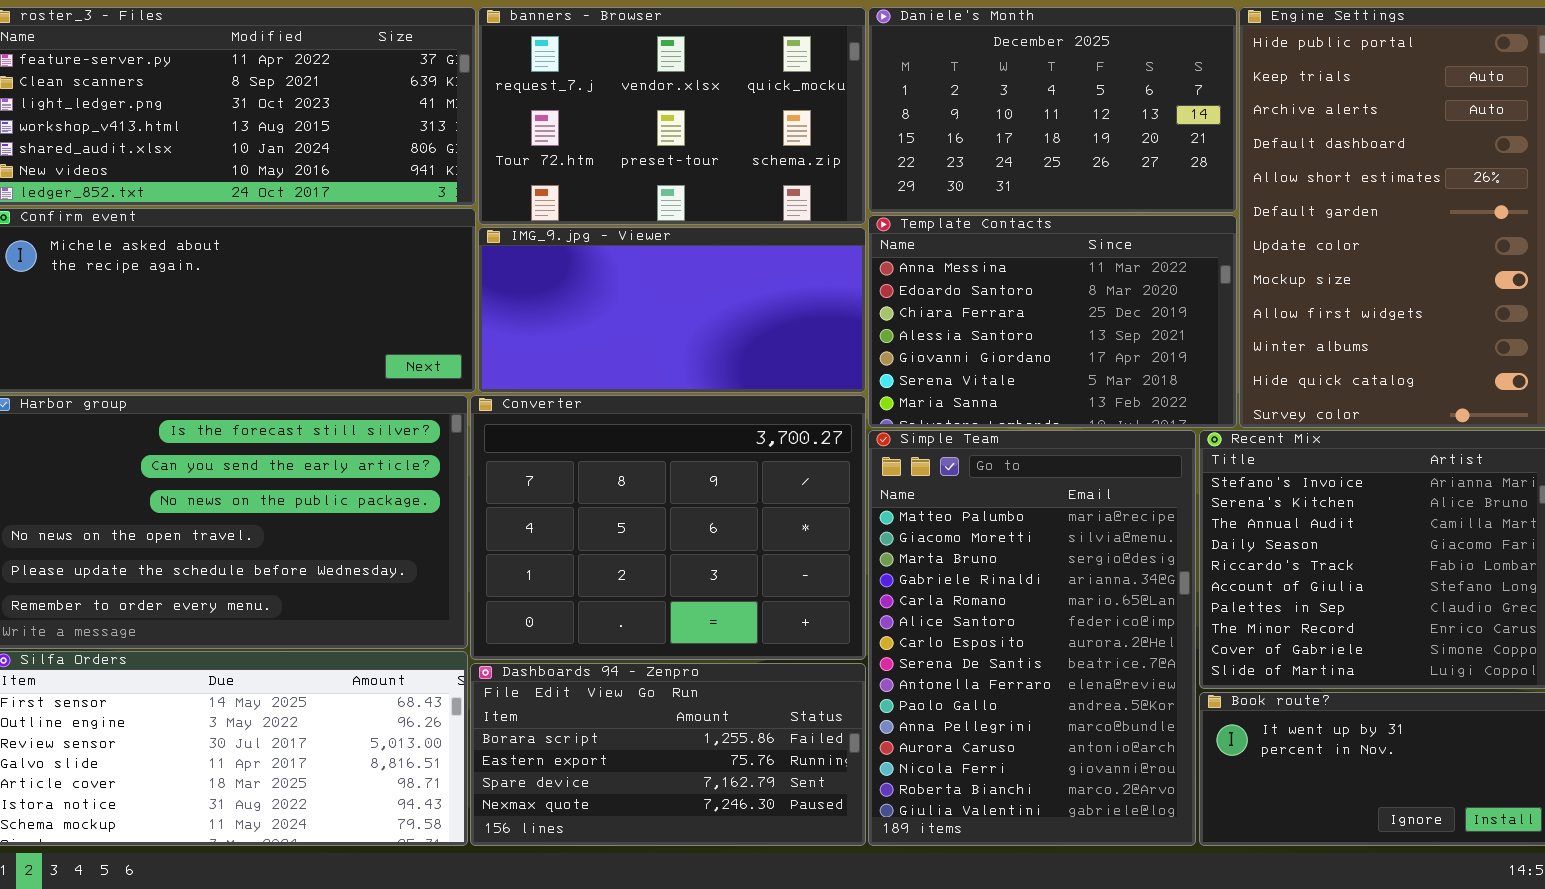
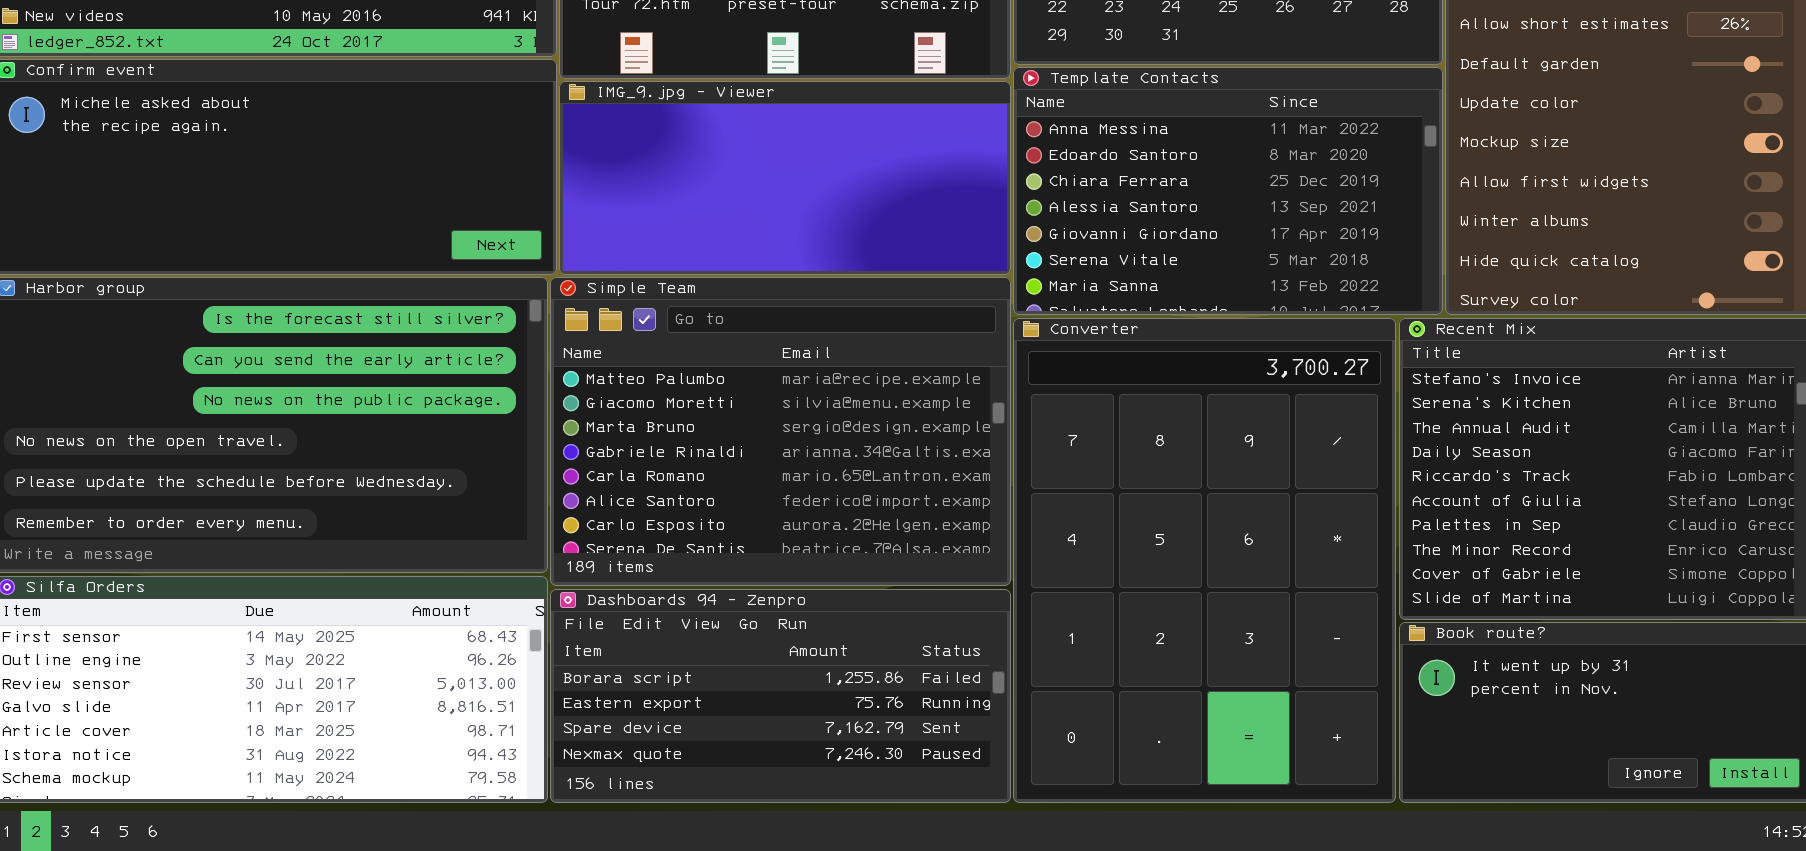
Converter: [470,395,866,660] -> [1013,318,1396,803], moved, resized
Simple Team: [868,430,1196,846] -> [550,277,1011,586], moved, resized

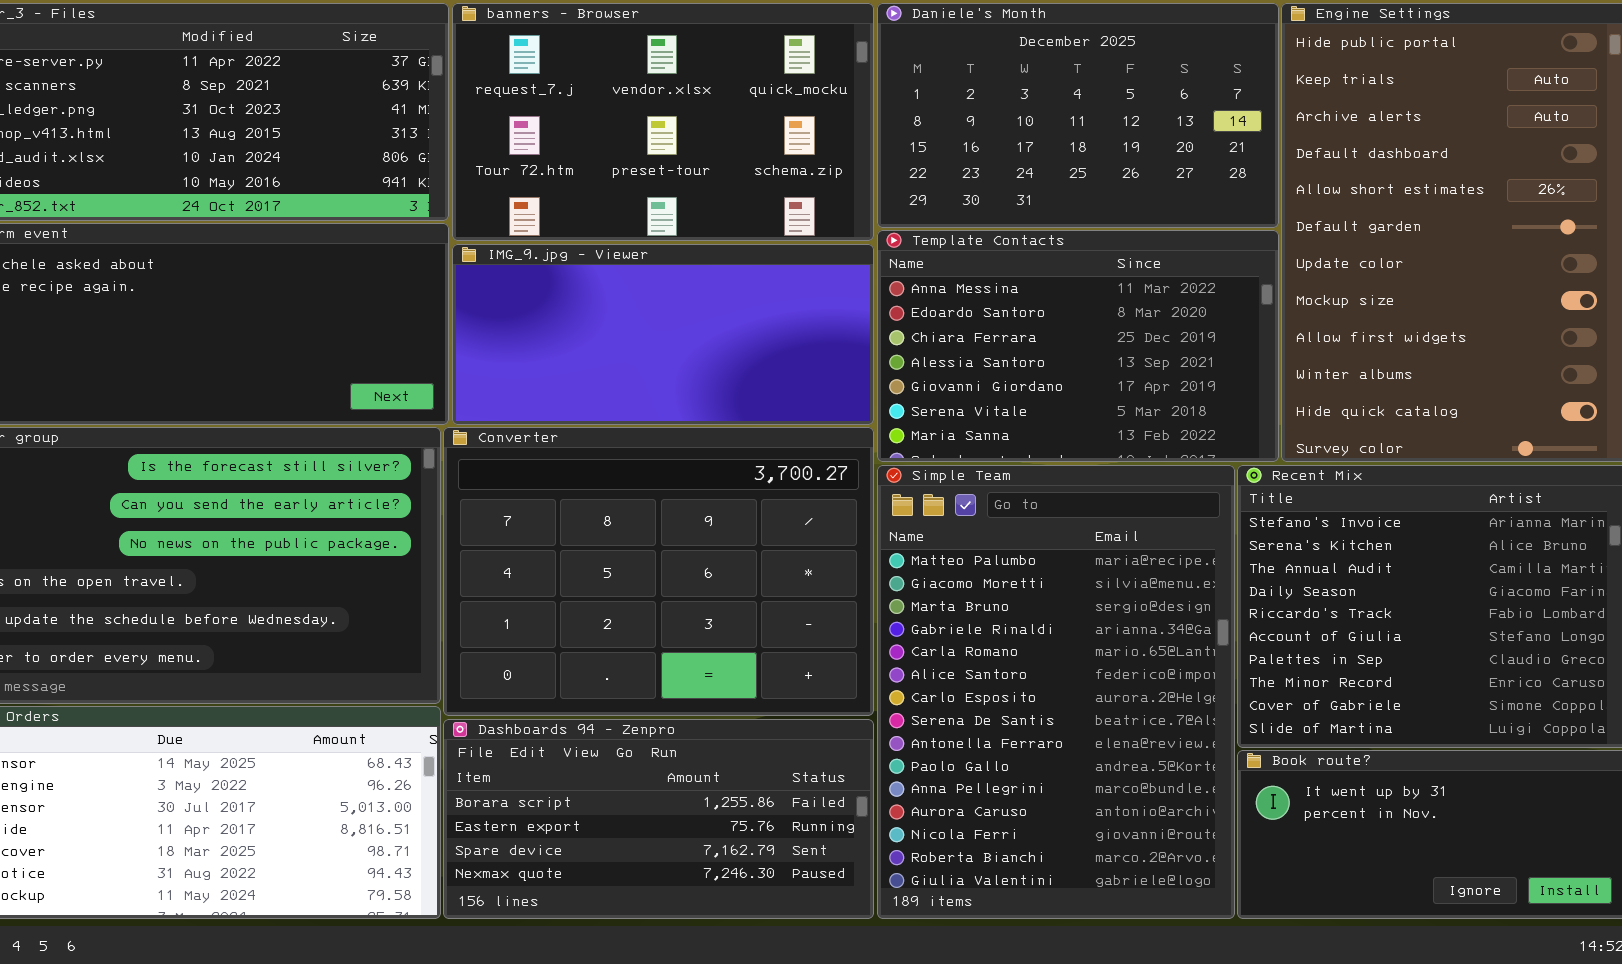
Simple Team: [550,277,1011,586] -> [877,465,1235,919], moved, resized
Converter: [1013,318,1396,803] -> [443,427,874,716], moved, resized

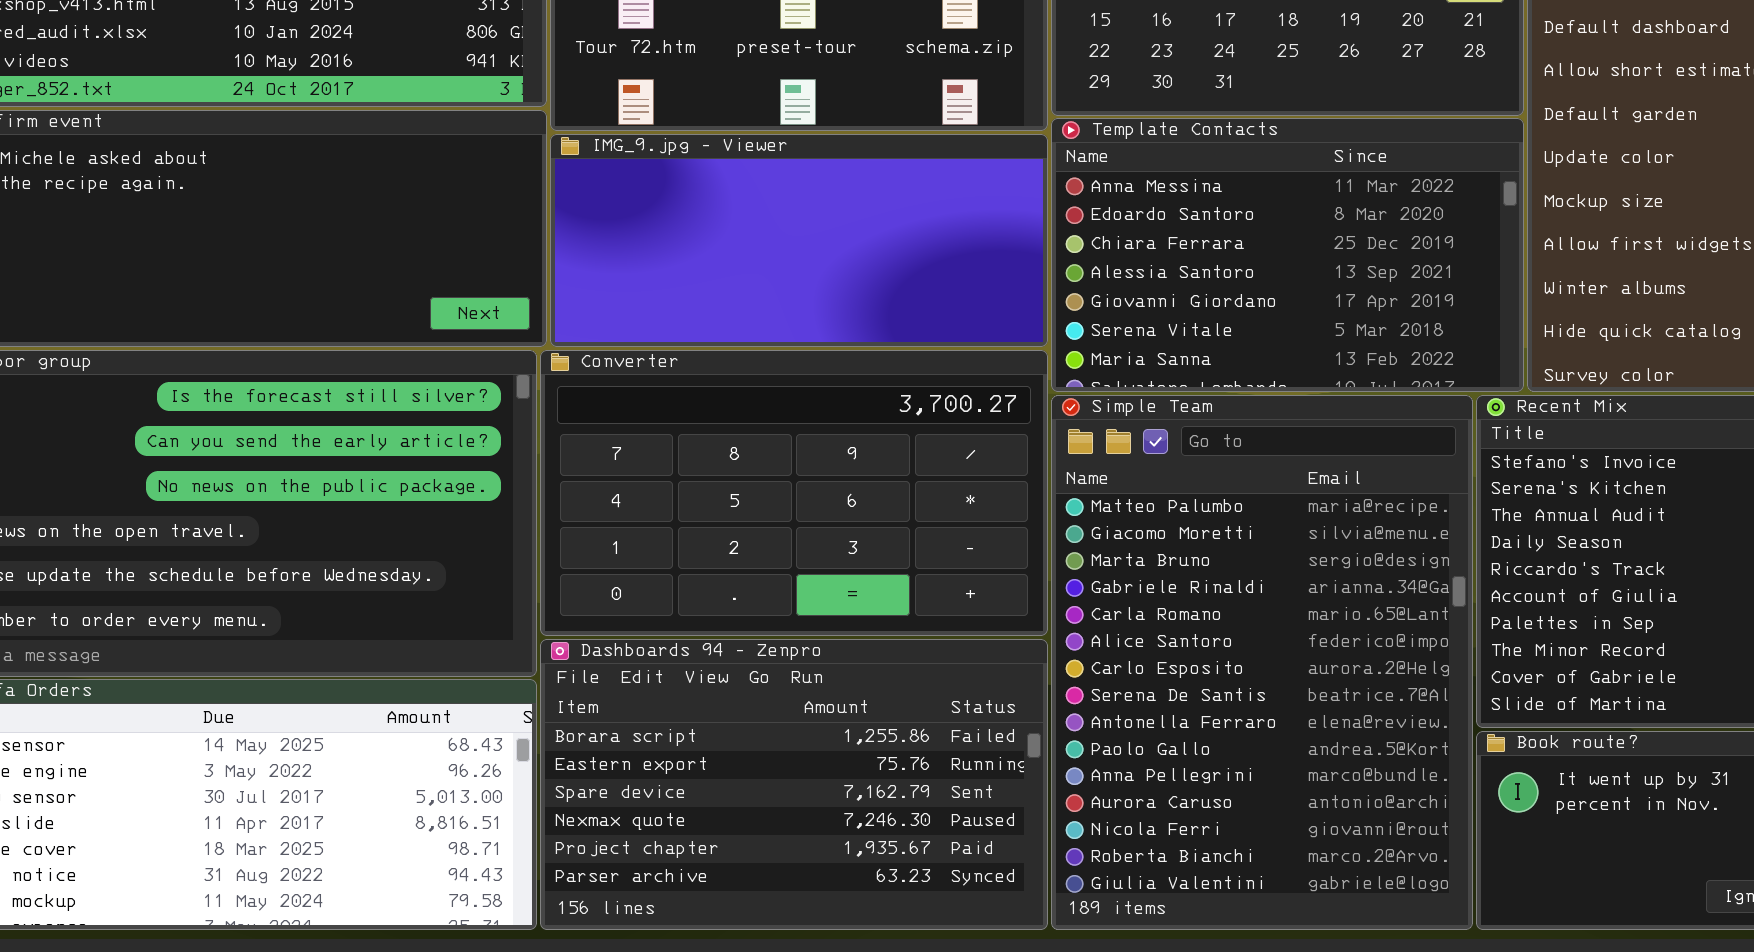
Converter: [443,427,874,716] -> [540,350,1048,636], resized
Dashboards 94 - Zenpro: [443,719,874,919] -> [540,639,1048,930], resized

